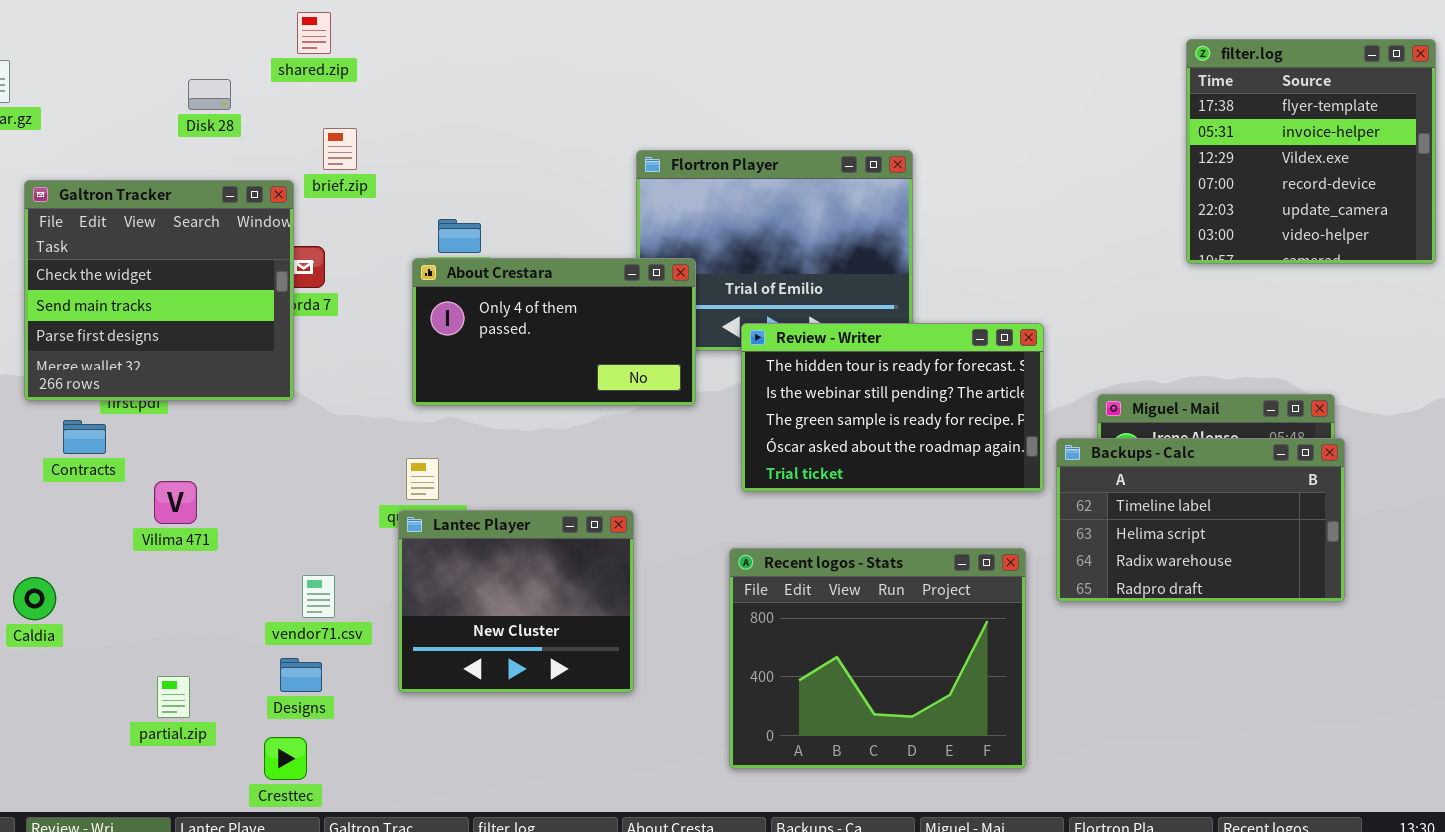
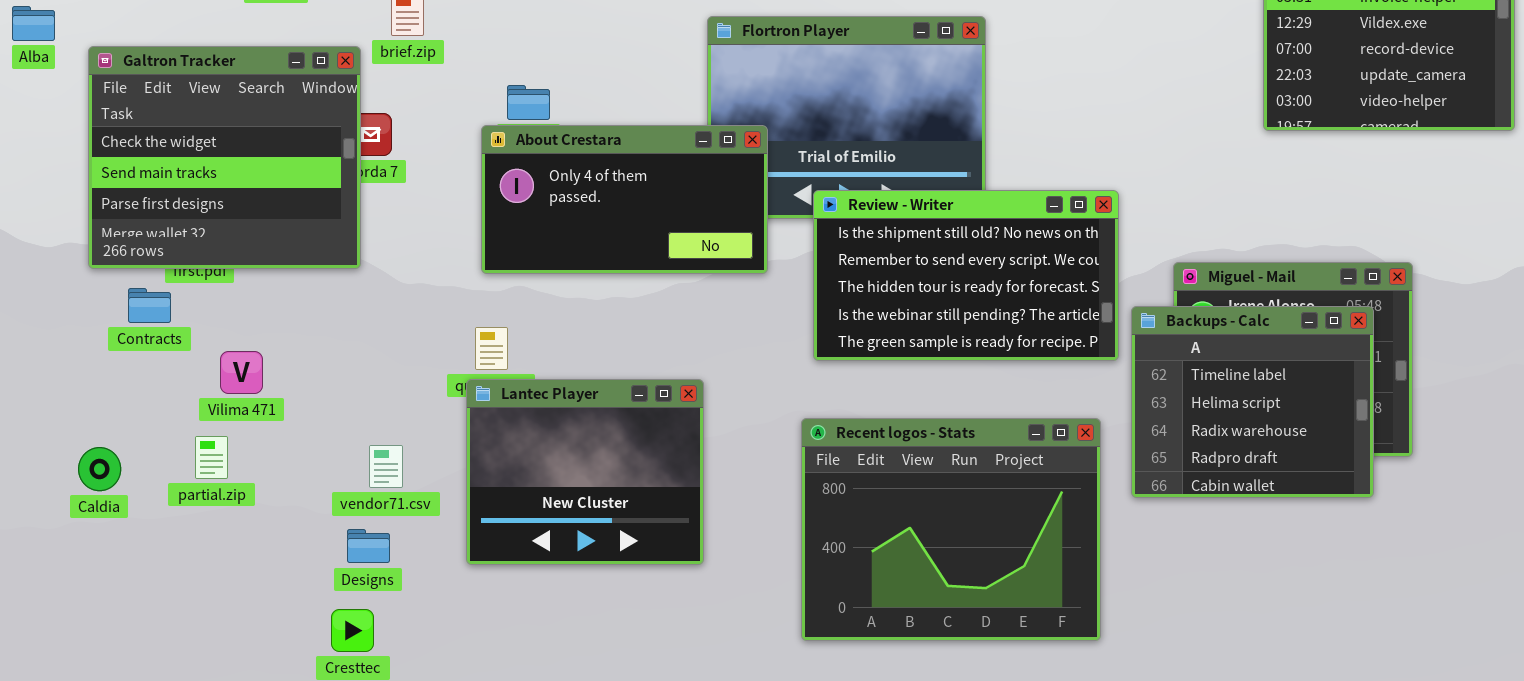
Review - Writer: [741,323,1044,492] -> [813,190,1119,361], scrolled up 2 rows
Backups - Calc: [1056,438,1345,602] -> [1131,306,1374,498], resized
partial.zip: [157,676,190,718] -> [195,436,228,479], moved

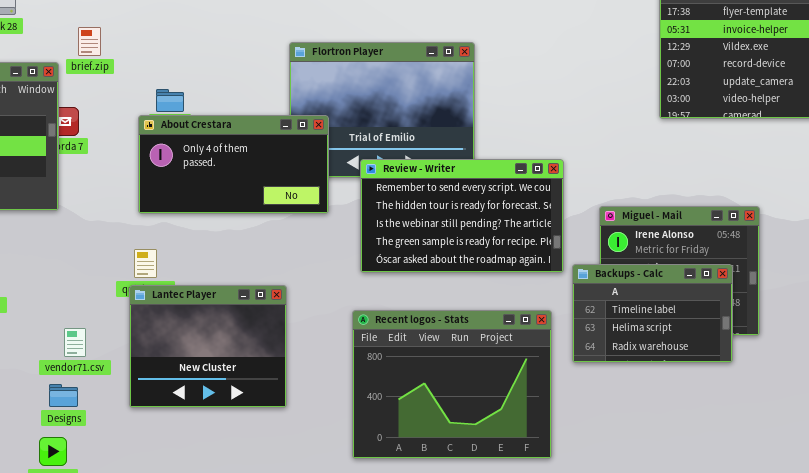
Review - Writer: [813,190,1119,361] -> [360,159,564,273], scrolled down 1 row
Backups - Calc: [1131,306,1374,498] -> [572,264,733,363], resized

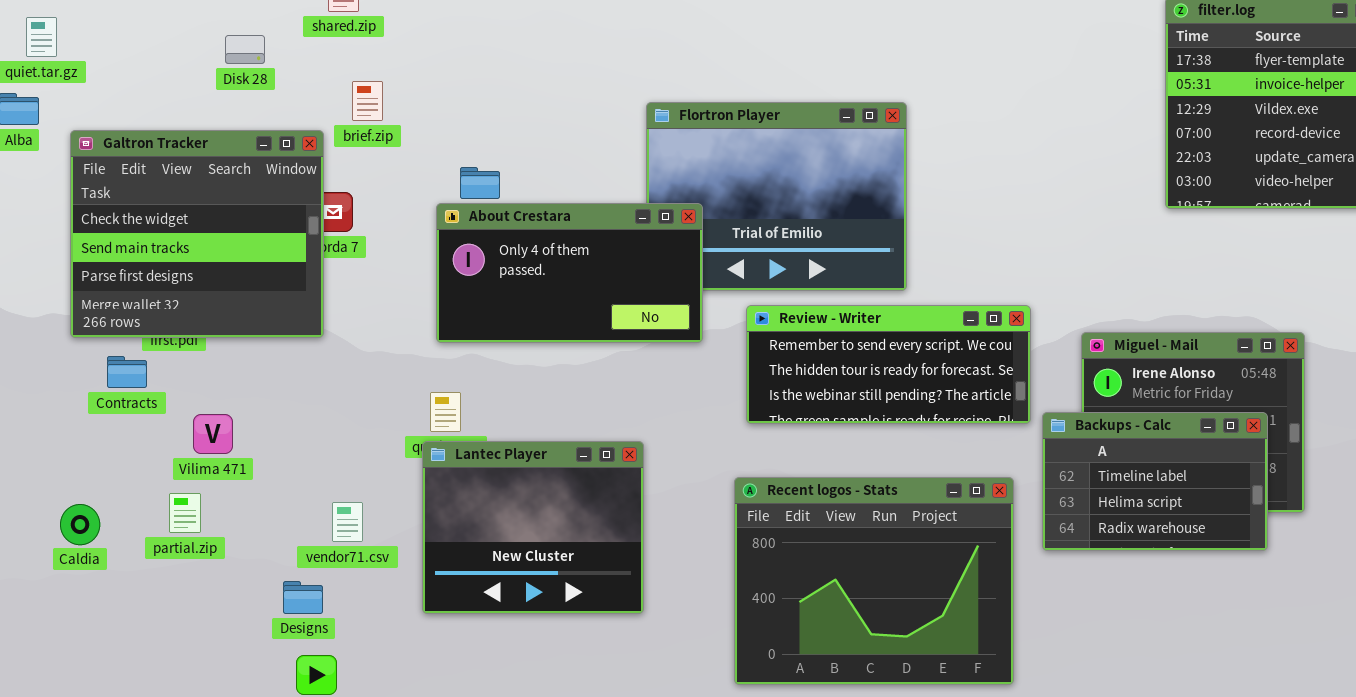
Review - Writer: [360,159,564,273] -> [746,305,1031,424], resized
Designs: [49,384,78,407] -> [283,581,323,614], moved

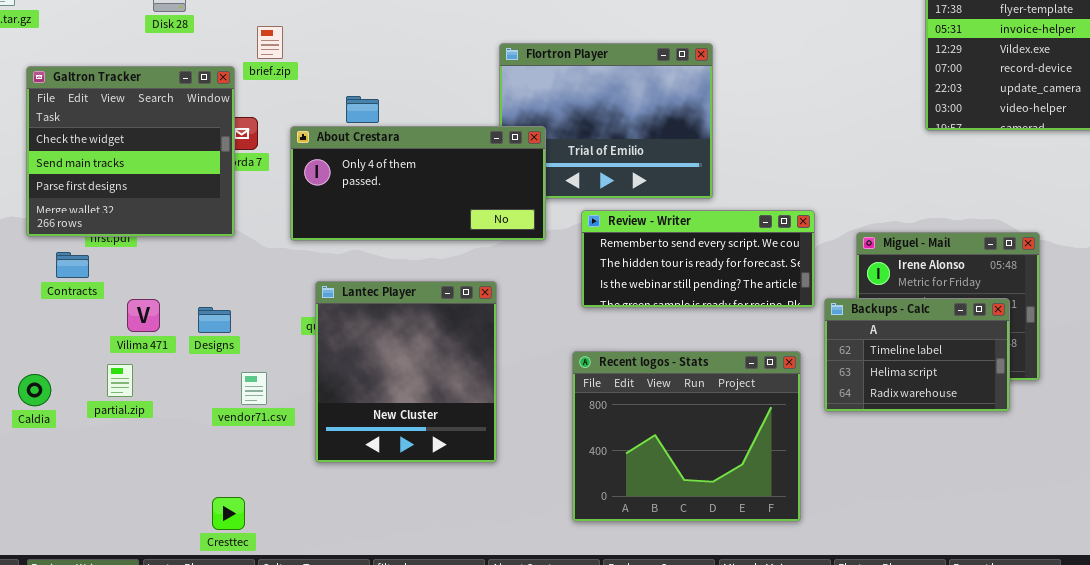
About Crestara: [436,203,703,343] -> [290,126,546,241], resized
Lantec Player: [422,441,644,614] -> [315,281,497,463], resized
Designs: [283,581,323,614] -> [198,307,231,333], moved

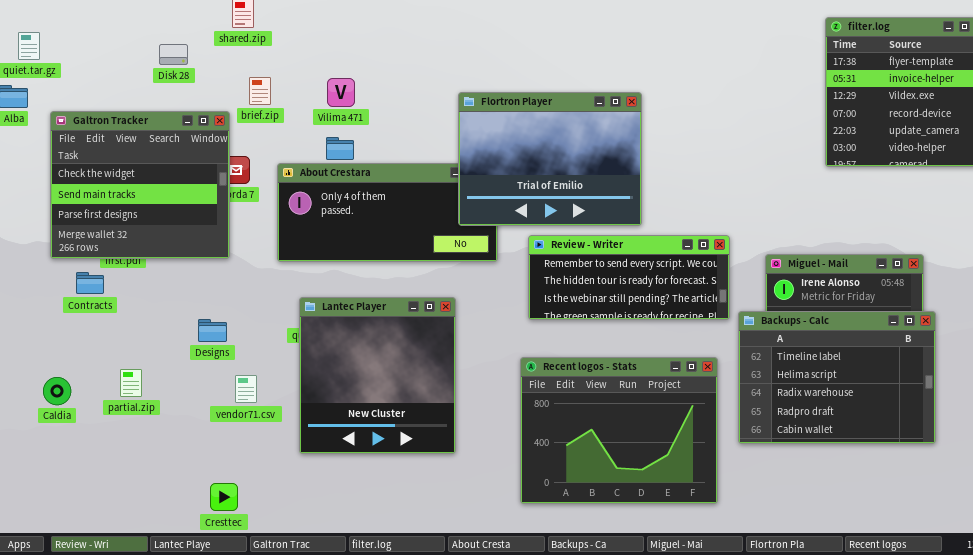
Flortron Player: [499,43,713,199] -> [458,92,642,226], raised
Backups - Calc: [824,298,1010,412] -> [738,311,936,444], resized
Vilima 471: [127,299,160,332] -> [327,78,355,107], moved

